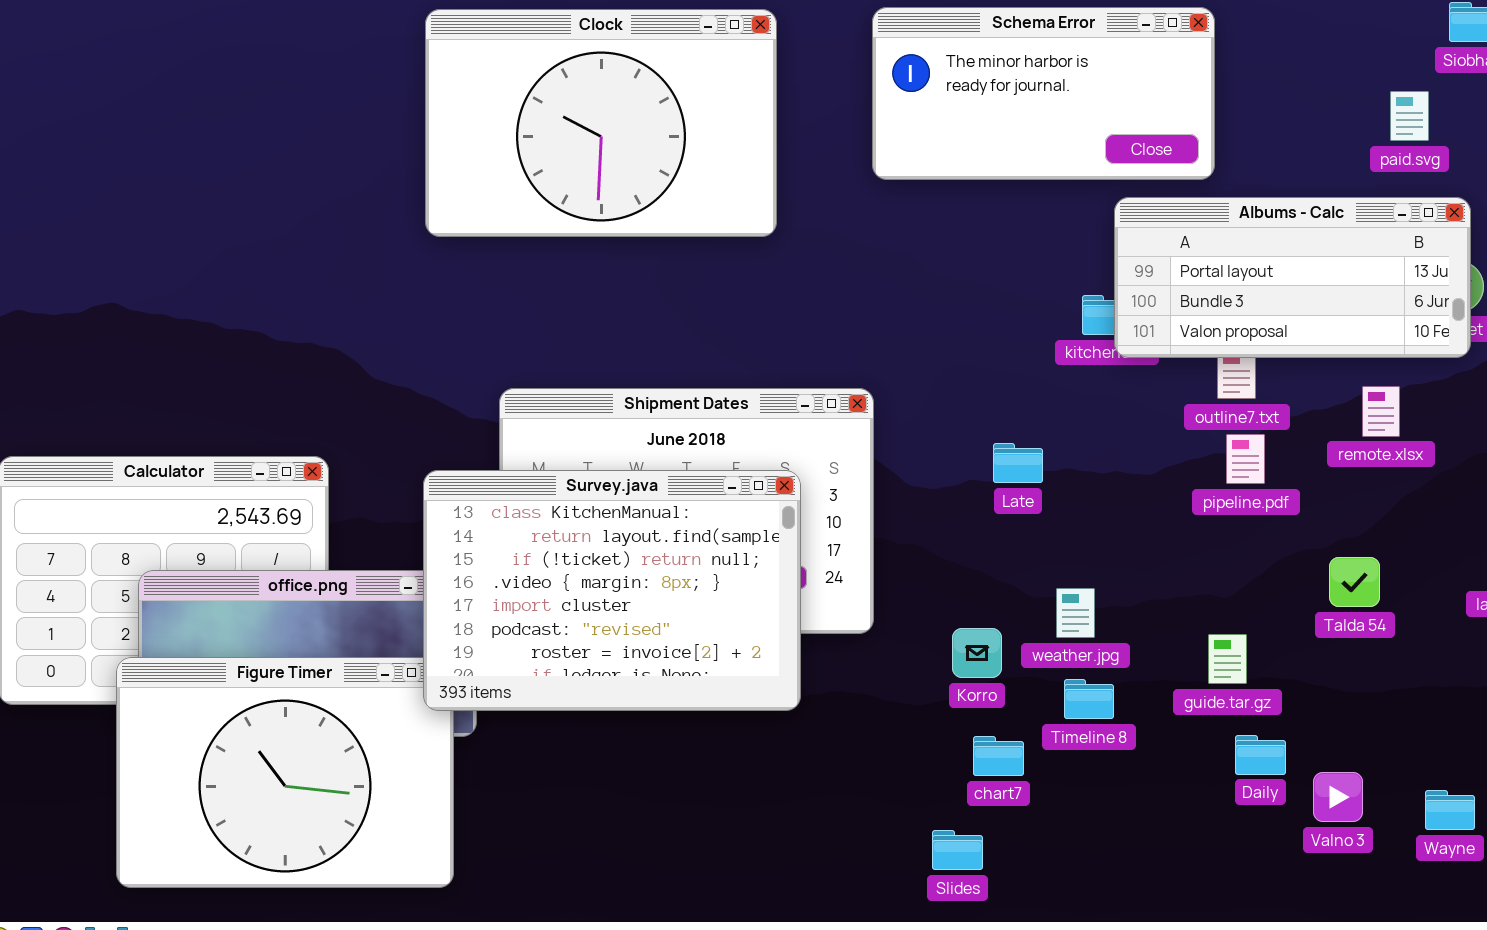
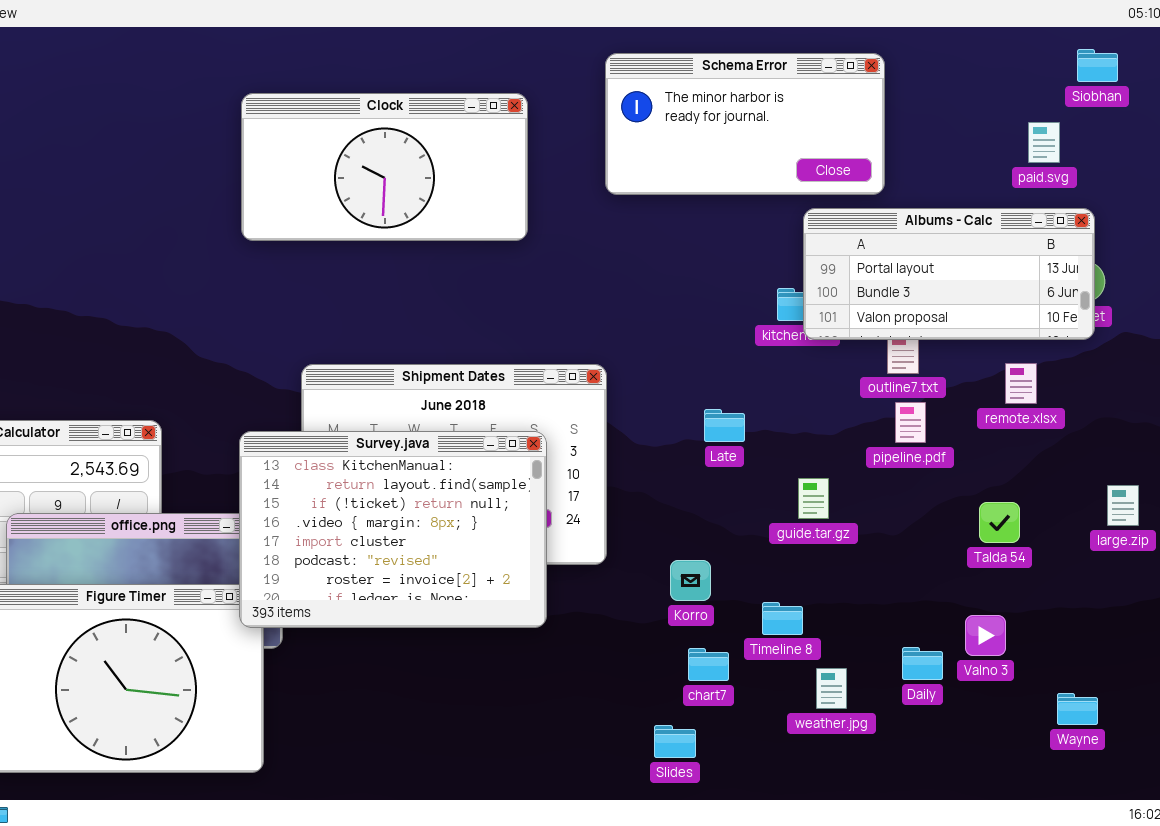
Clock: [425,9,777,237] -> [241,93,528,241], resized
weather.jpg: [1056,588,1095,638] -> [816,668,847,709], moved
guide.tar.gz: [1208,634,1247,684] -> [798,478,829,519], moved
Valno 3: [1313,772,1363,822] -> [965,615,1006,656], moved

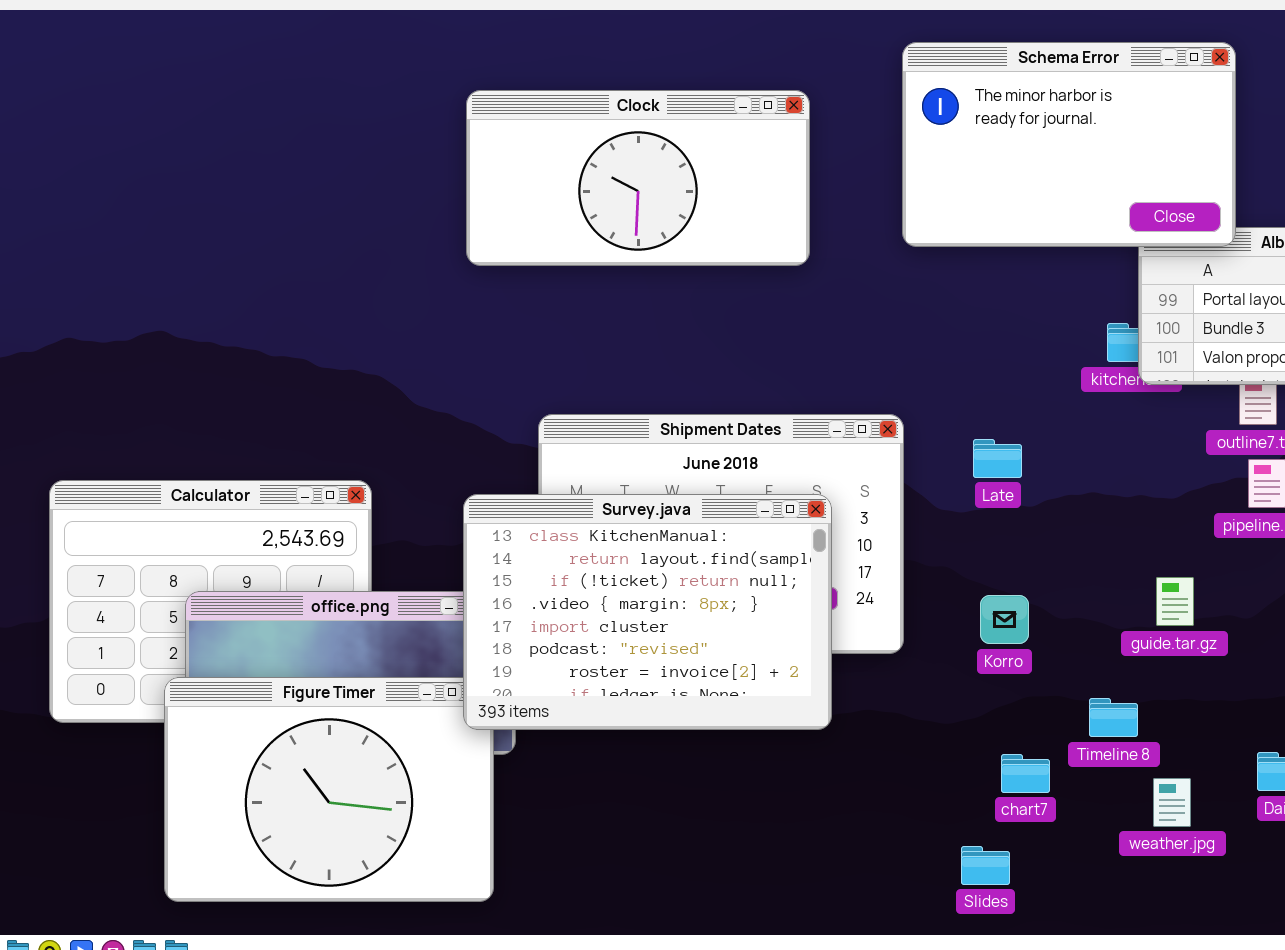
Schema Error: [605,53,885,195] -> [902,42,1236,247], resized
Late: [704,409,745,442] -> [973,439,1022,478], moved
guide.tar.gz: [798,478,829,519] -> [1156,577,1194,626], moved
Korro: [670,560,711,601] -> [980,595,1029,644], moved

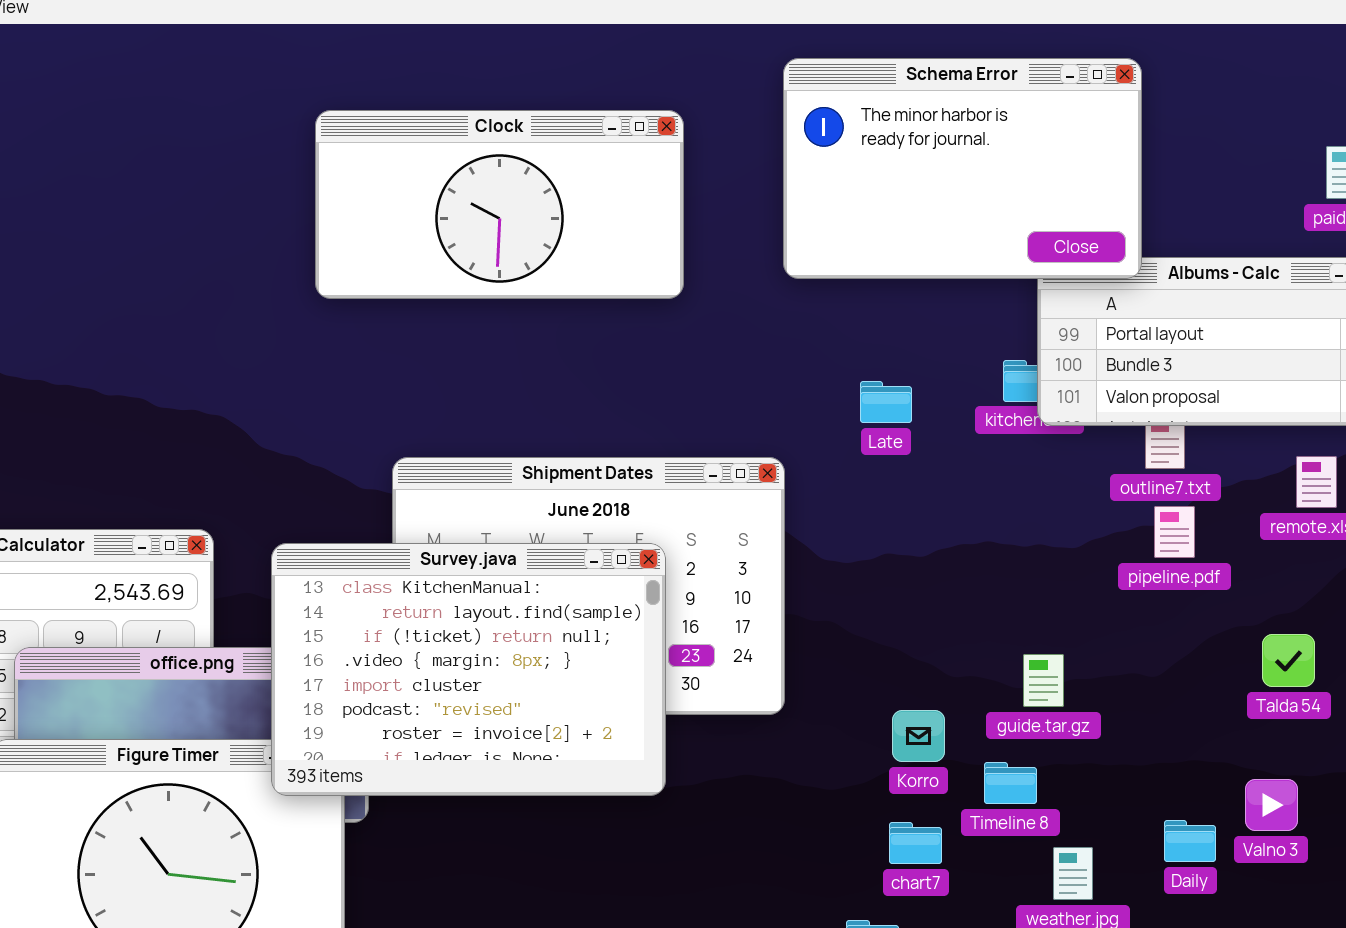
Late: [973,439,1022,478] -> [860,381,912,423], moved
Survey.java: [463,494,832,730] -> [271,543,666,796], moved
guide.tar.gz: [1156,577,1194,626] -> [1023,654,1064,707], moved
Korro: [980,595,1029,644] -> [892,710,945,762], moved

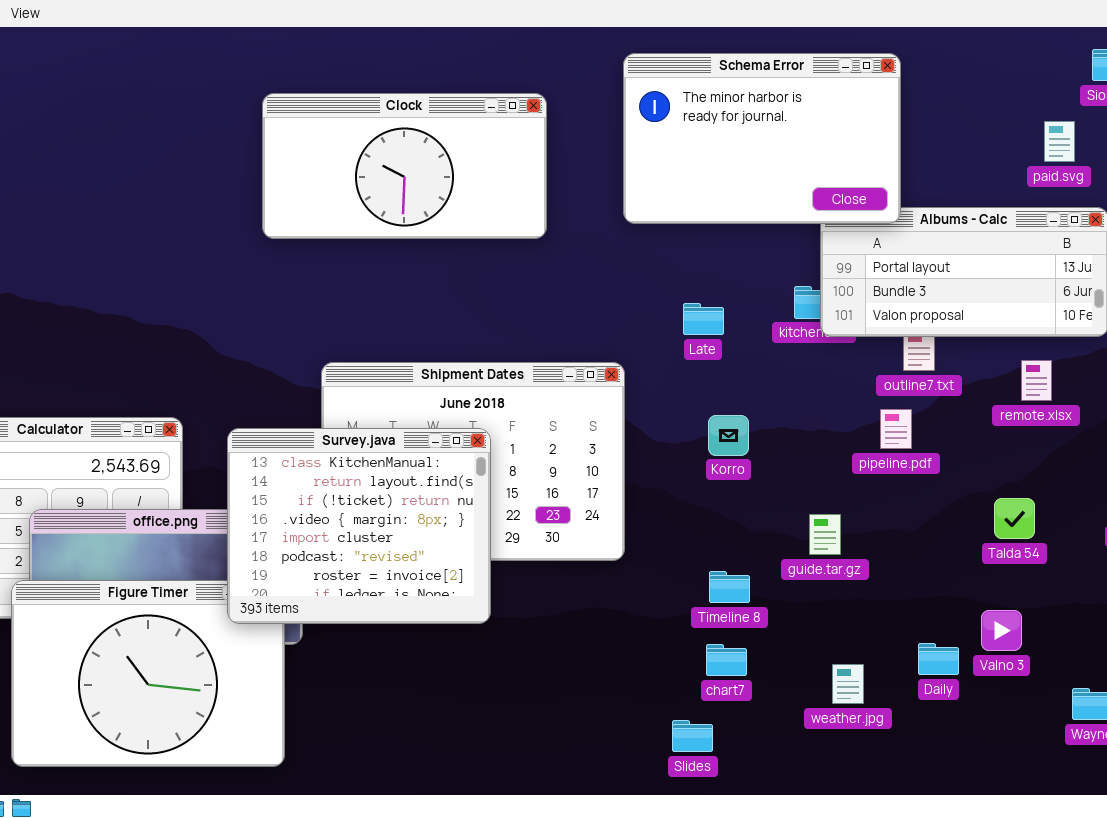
pipeline.pdf: [1154,506,1195,558] -> [880,409,912,449], moved
Survey.java: [271,543,666,796] -> [227,428,491,624], resized
Korro: [892,710,945,762] -> [708,415,749,456], moved
Timeline 8: [984,762,1037,804] -> [709,571,750,603], moved

